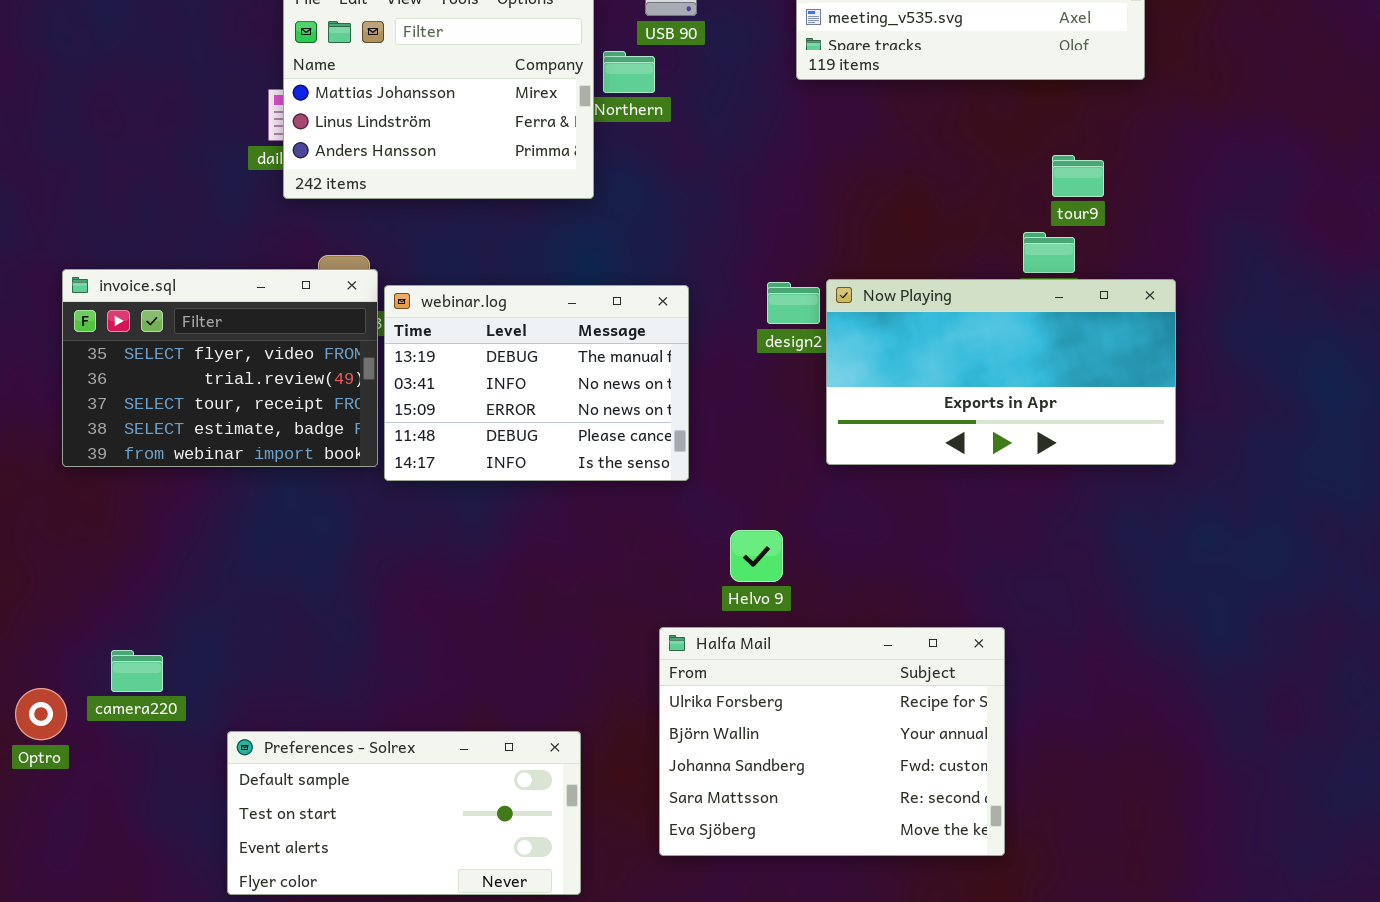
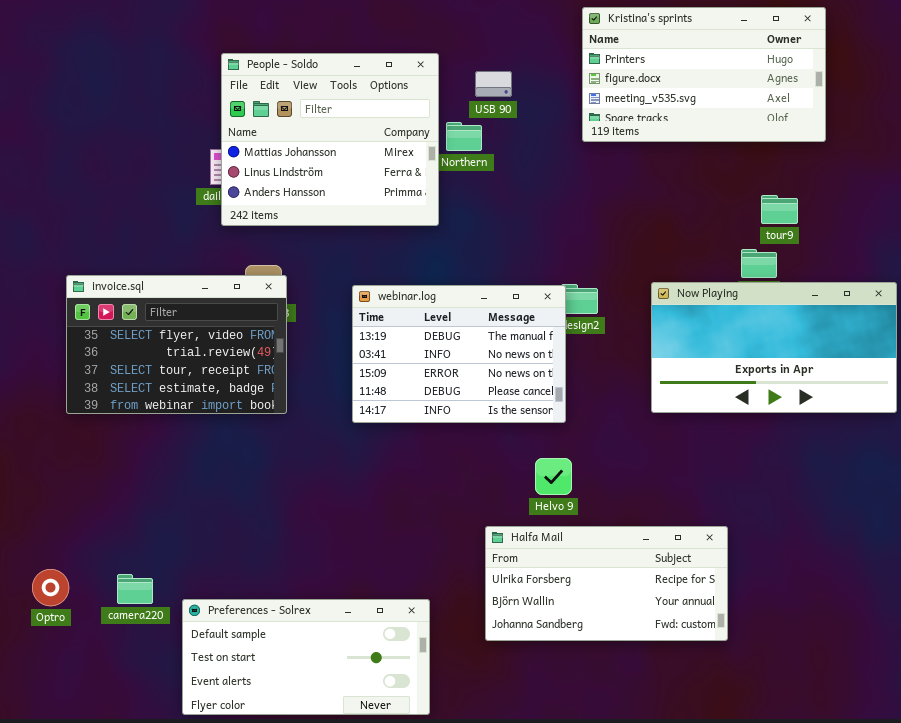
Now Playing: [826,279,1176,465] -> [651,282,897,413], moved
webinar.log: [384,285,689,481] -> [352,285,566,423], moved
Halfa Mail: [659,627,1005,856] -> [485,526,728,641], resized
camera220: [111,650,163,692] -> [117,574,153,604], moved

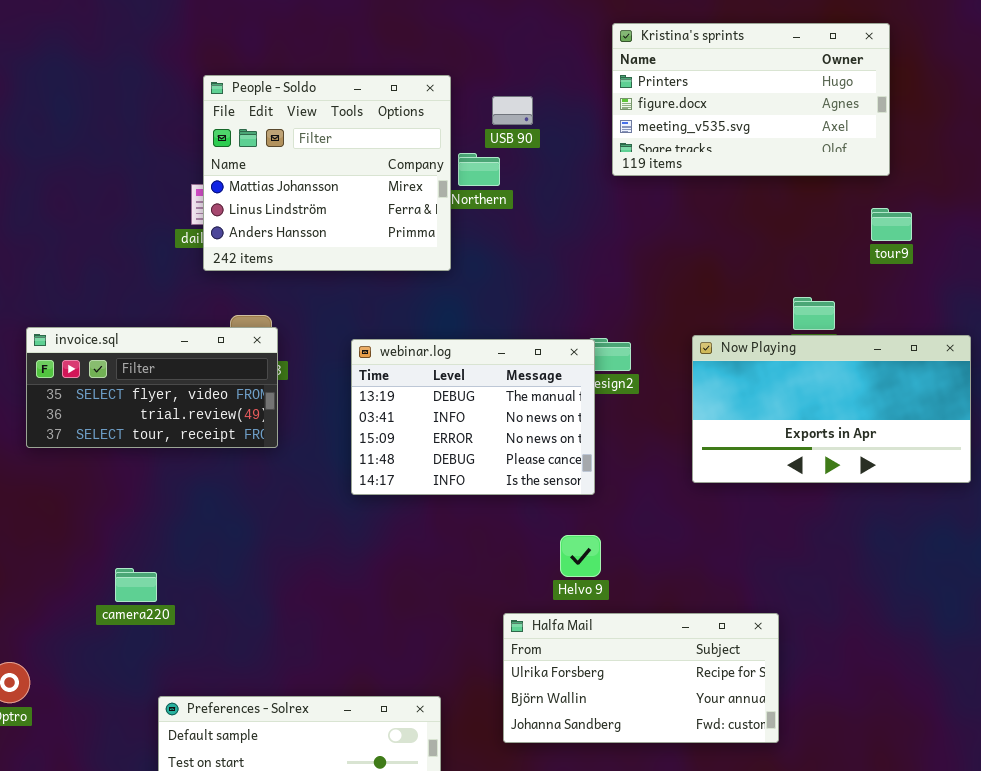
tour9: [761,195,798,224] -> [871,208,912,241], moved
invoice.sql: [66,275,287,414] -> [26,327,278,448], resized
camera220: [117,574,153,604] -> [115,568,157,602], moved

